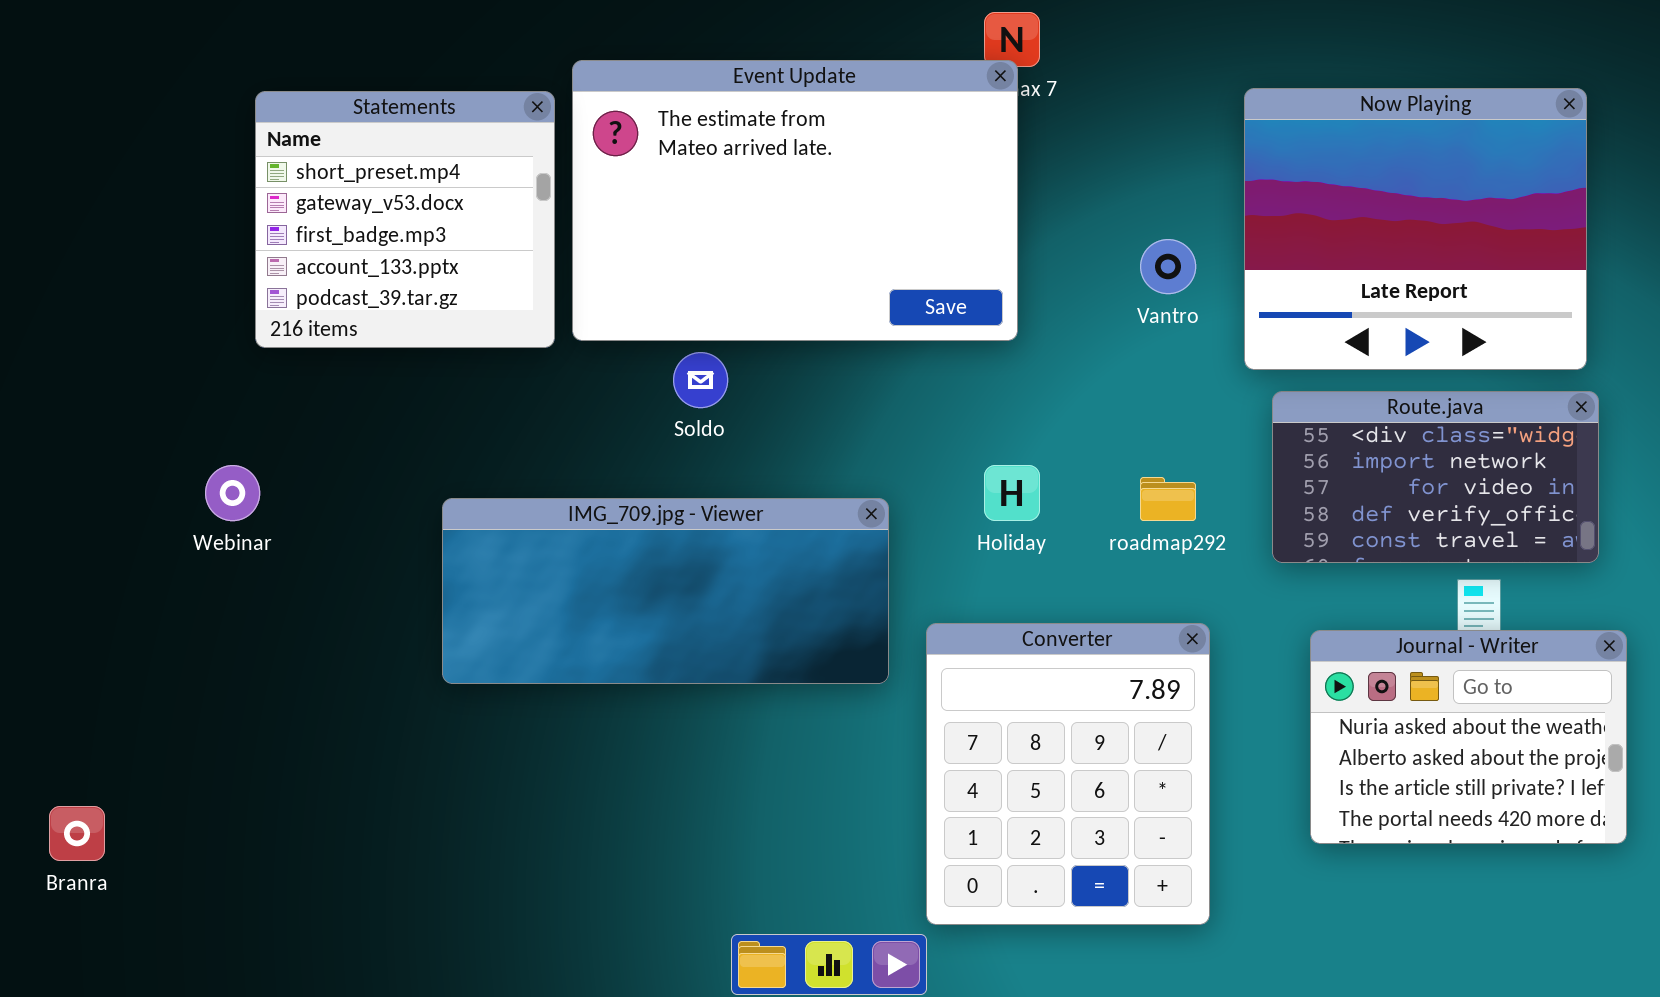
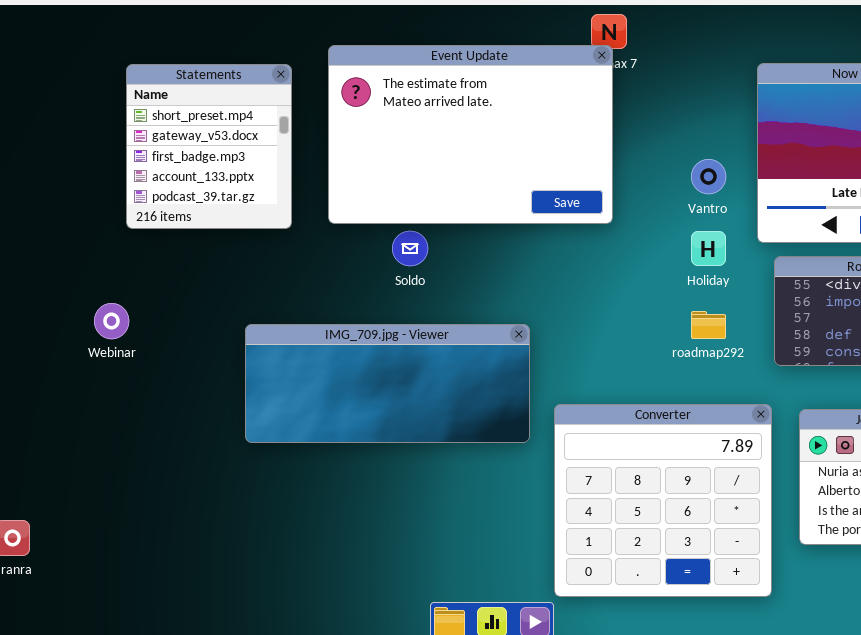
Statements: [255,91,555,348] -> [126,64,292,229], resized
Holiday: [984,465,1040,521] -> [691,231,726,266], moved
Converter: [926,623,1210,925] -> [554,404,772,597], resized

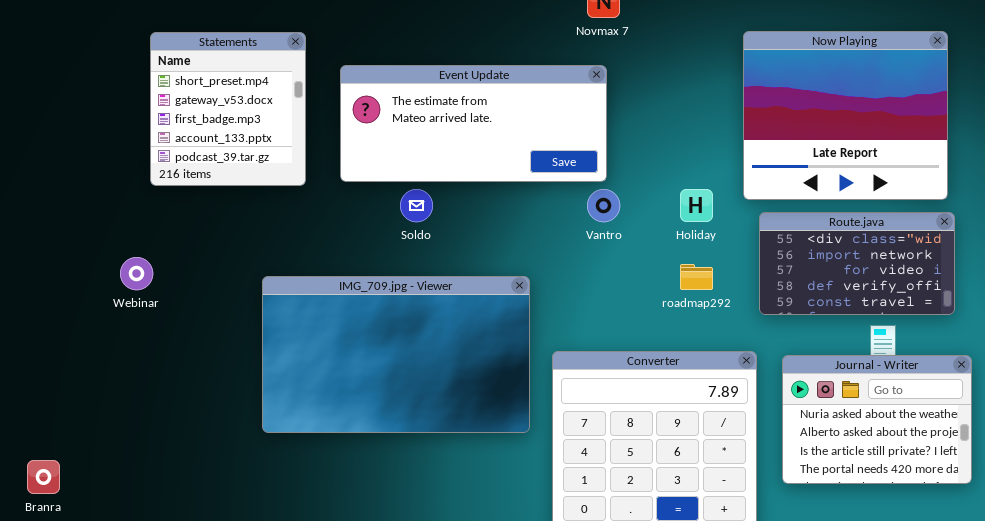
Event Update: [328,45,613,224] -> [340,65,607,182], resized
Vantro: [691,159,726,194] -> [587,189,620,222], moved
IMG_709.jpg - Viewer: [245,324,530,443] -> [262,276,530,433], resized

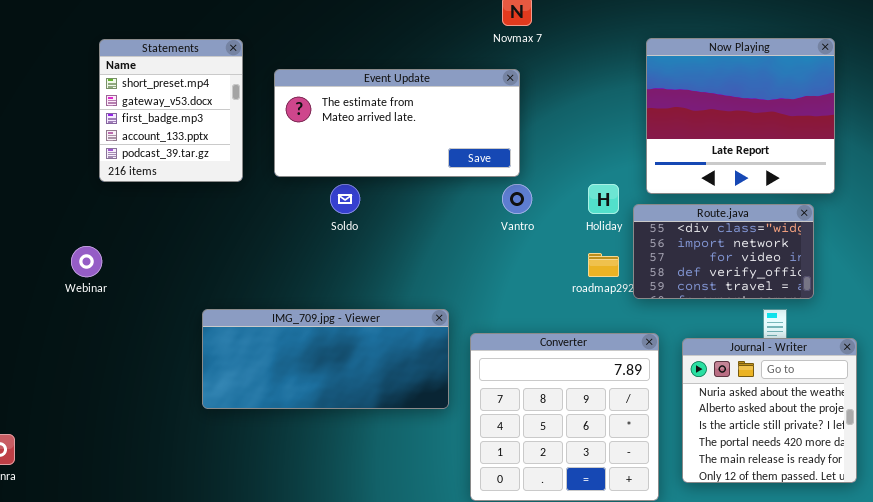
Route.java: [759,212,955,315] -> [633,204,814,299], moved
IMG_709.jpg - Viewer: [262,276,530,433] -> [202,309,449,409], resized
Journal - Writer: [782,355,972,484] -> [682,338,857,483], resized

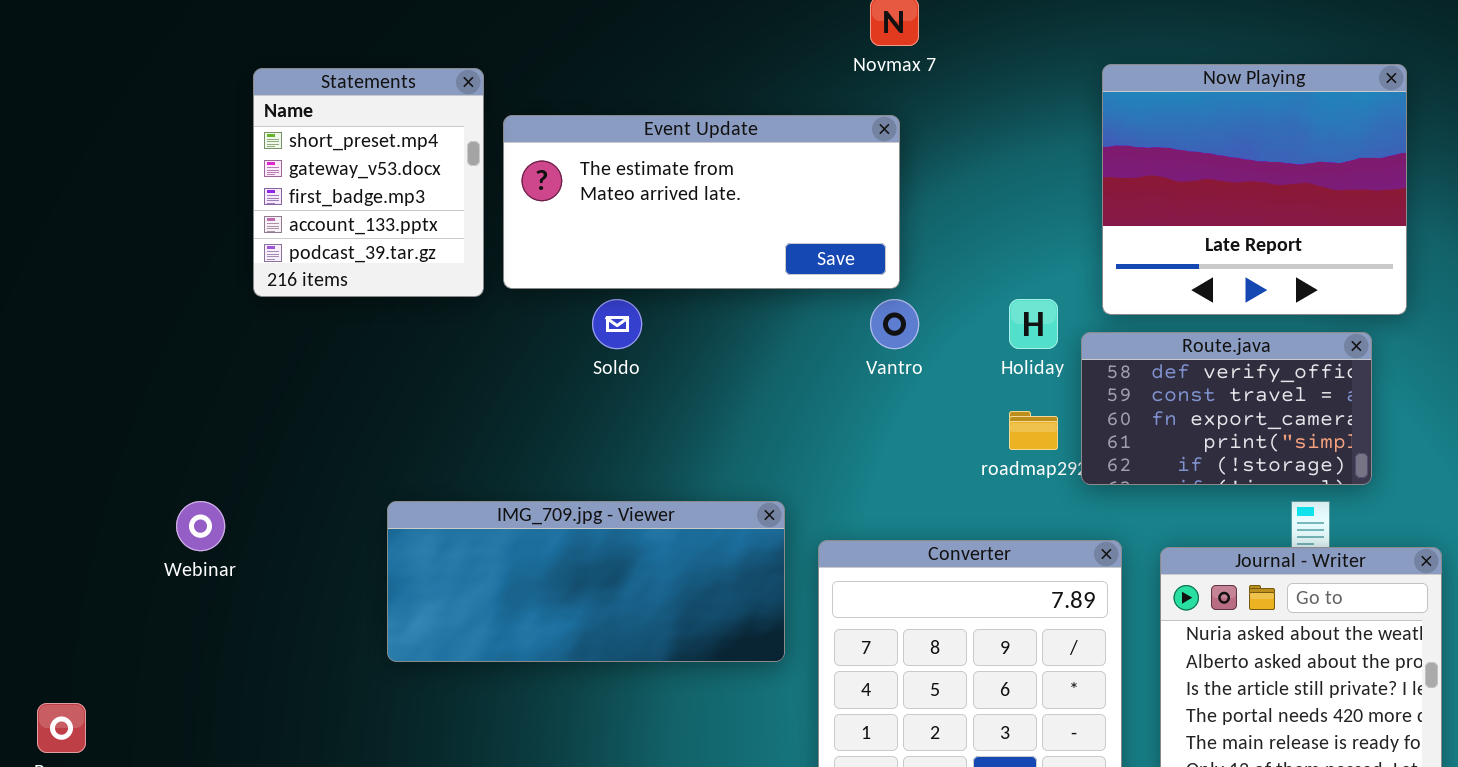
Statements: [99,39,243,182] -> [253,68,484,297], moved
Route.java: [633,204,814,299] -> [1081,332,1372,485], scrolled down 3 rows
Webinar: [71,246,102,277] -> [176,501,225,551], moved

